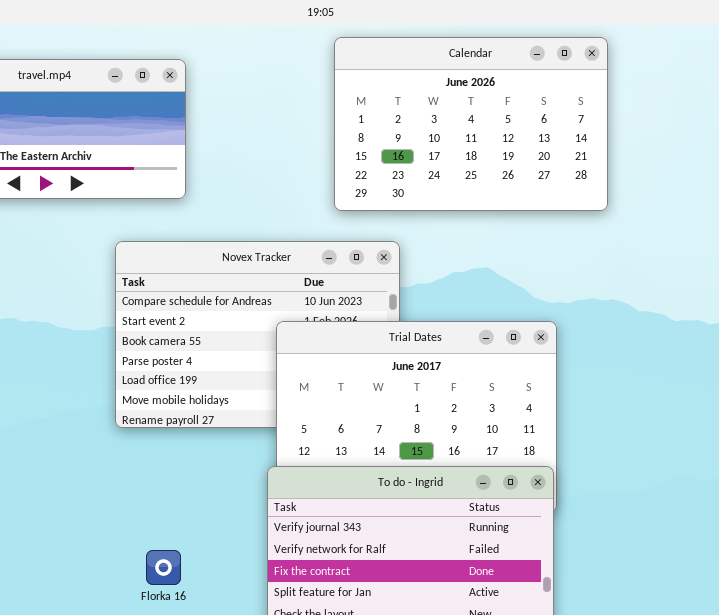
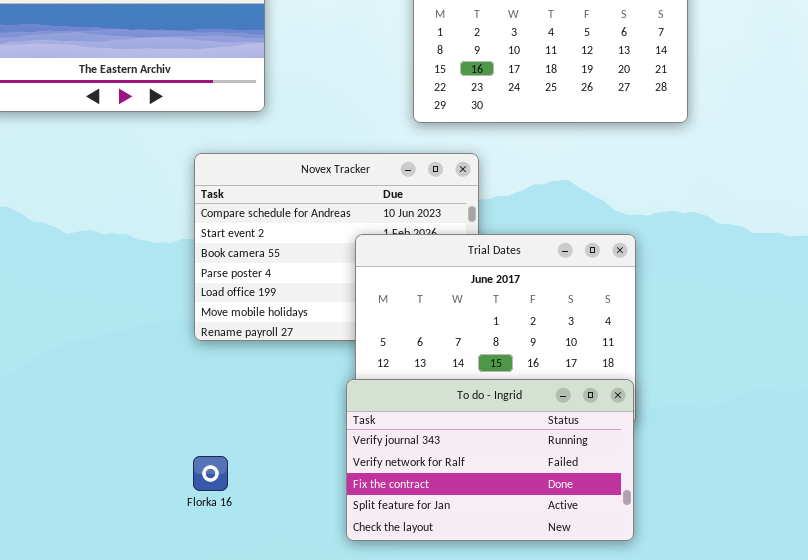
Florka 16: [146,550,181,585] -> [193,456,228,491], moved

